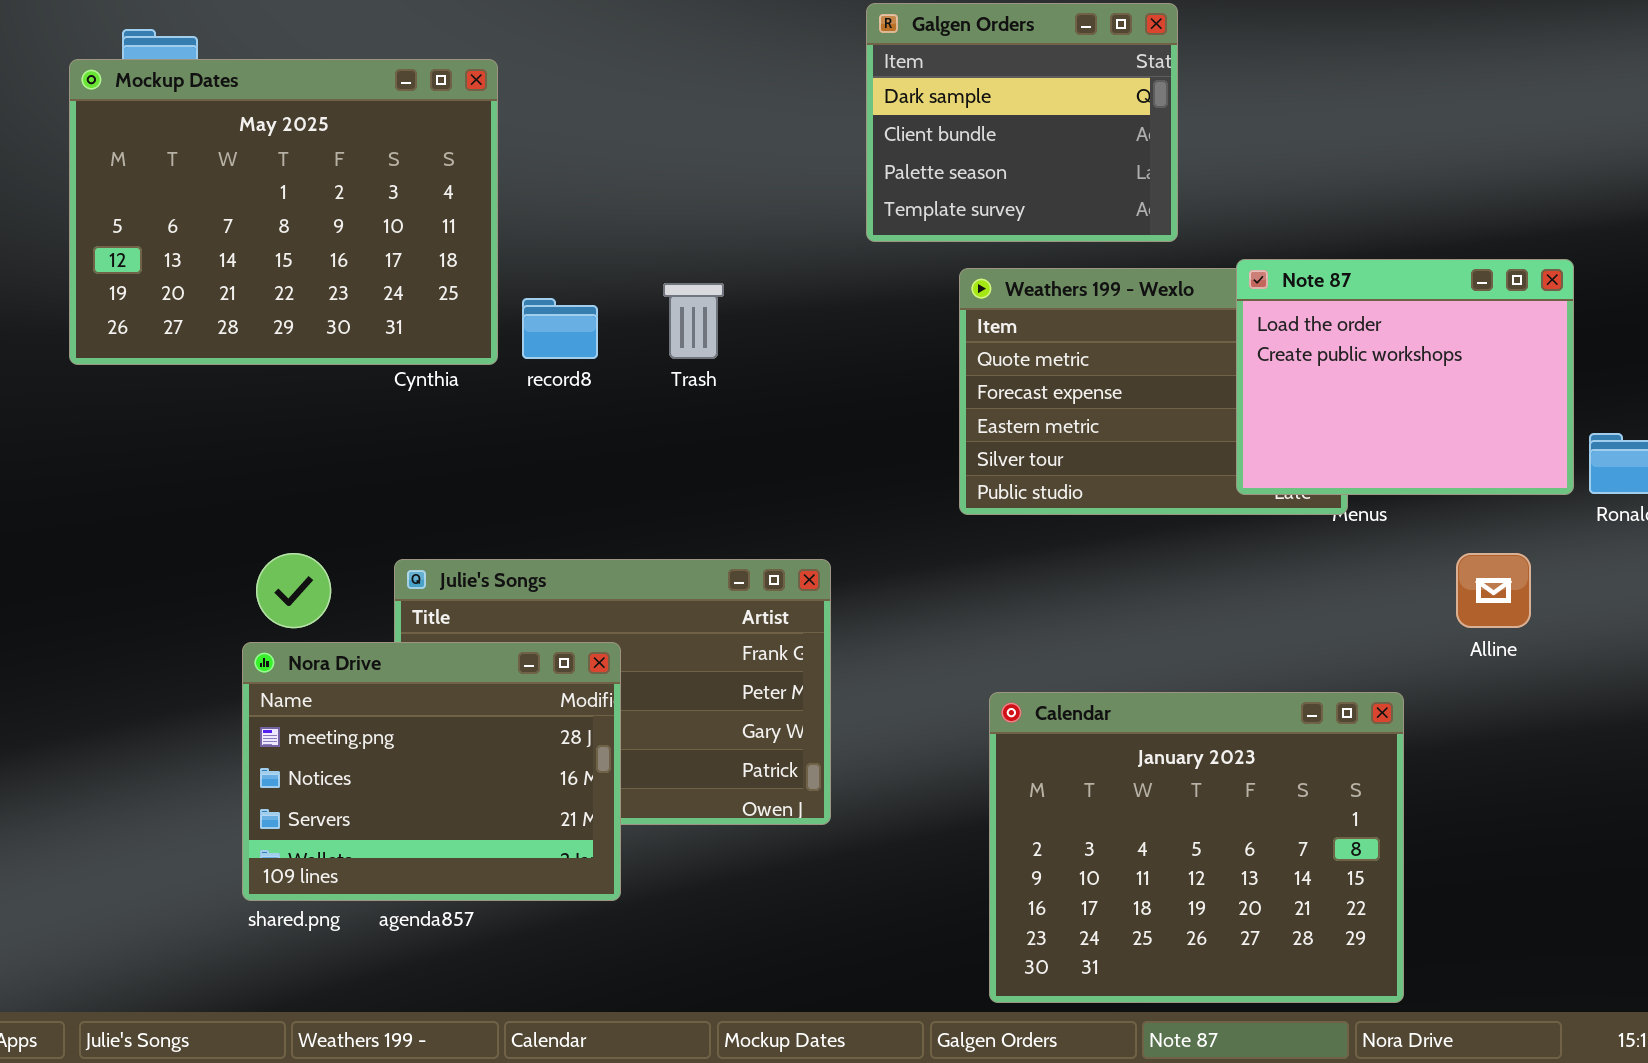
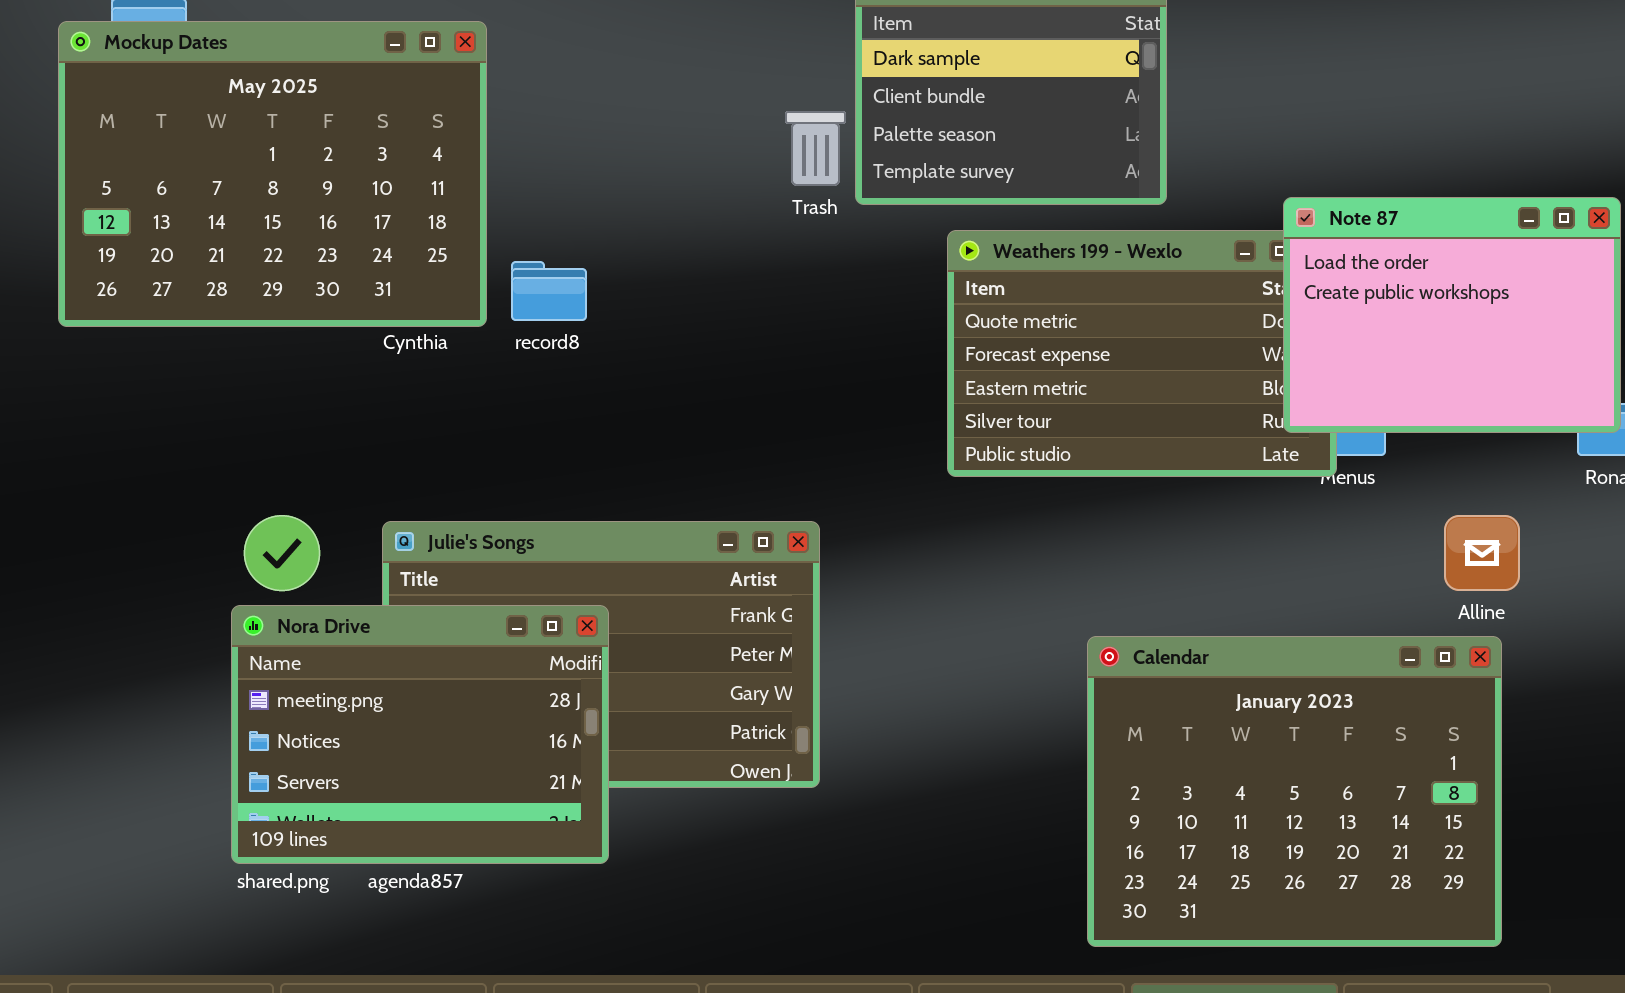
Note 87: [1236,259,1574,495] -> [1283,197,1621,433], moved
Trash: [663,283,724,359] -> [785,111,846,186], moved
Calendar: [989,692,1404,1003] -> [1087,636,1502,947], moved

